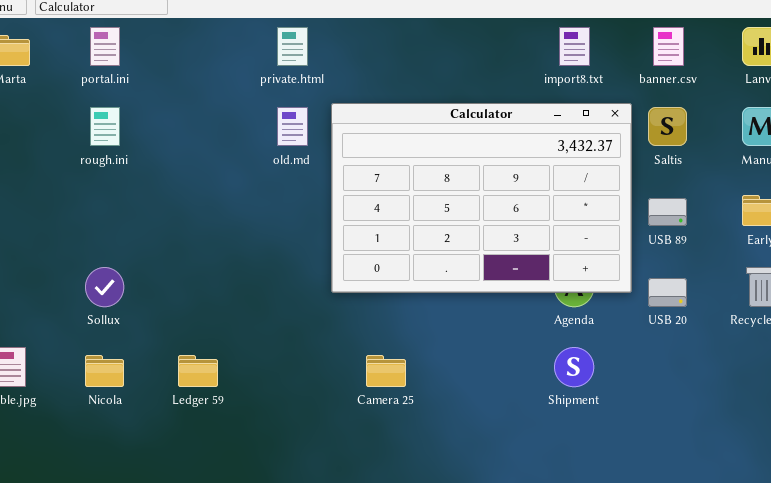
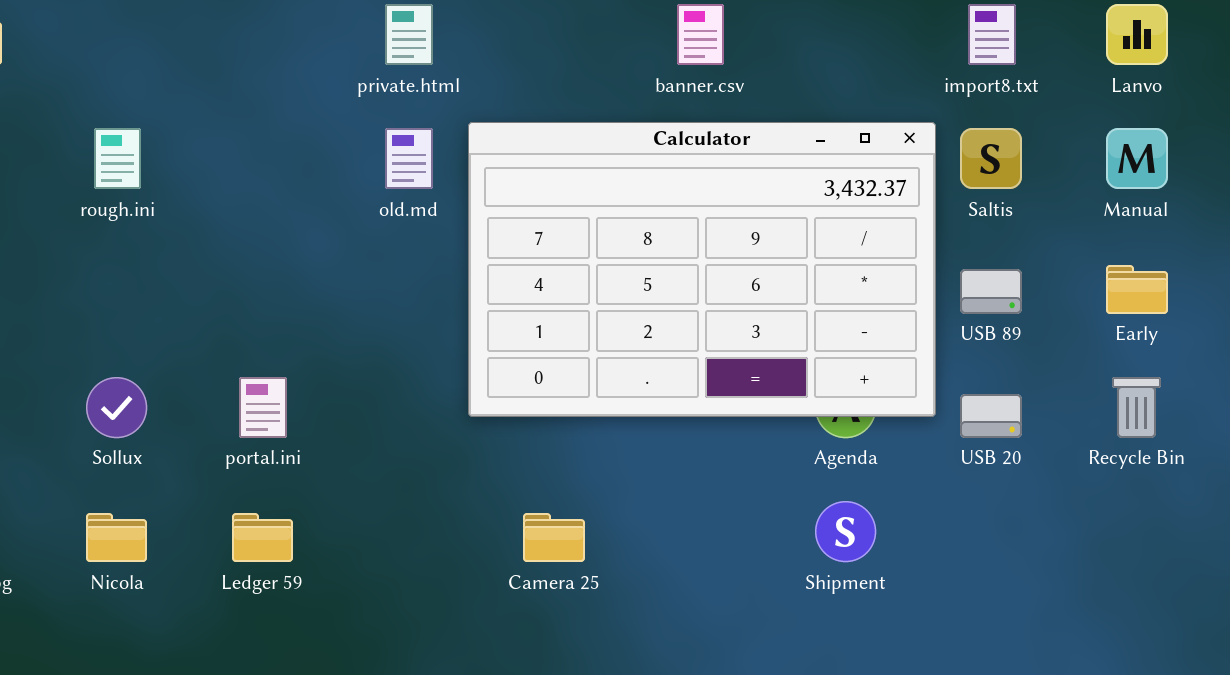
portal.ini: [90,27,120,66] -> [239,377,287,438], moved
import8.txt: [559,27,590,66] -> [968,4,1016,65], moved
banner.csv: [653,27,684,66] -> [677,4,724,65], moved

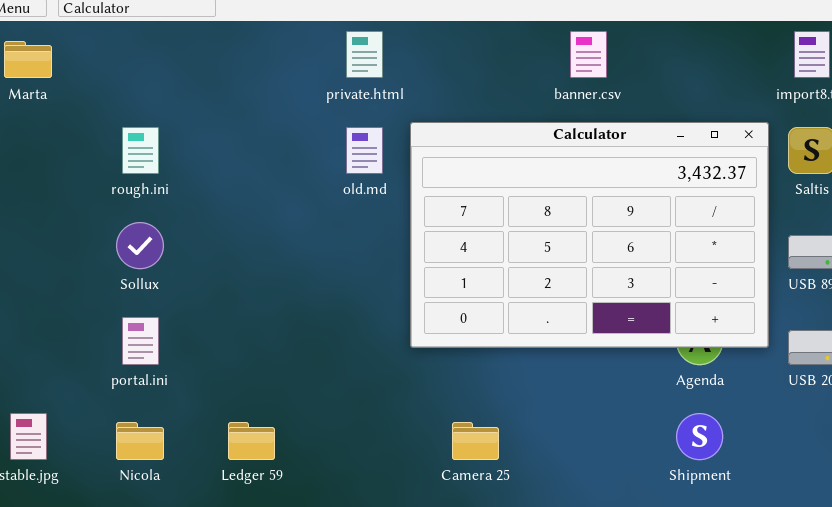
Sollux: [86,377,147,438] -> [116,222,164,269], moved
portal.ini: [239,377,287,438] -> [122,317,159,365], moved

